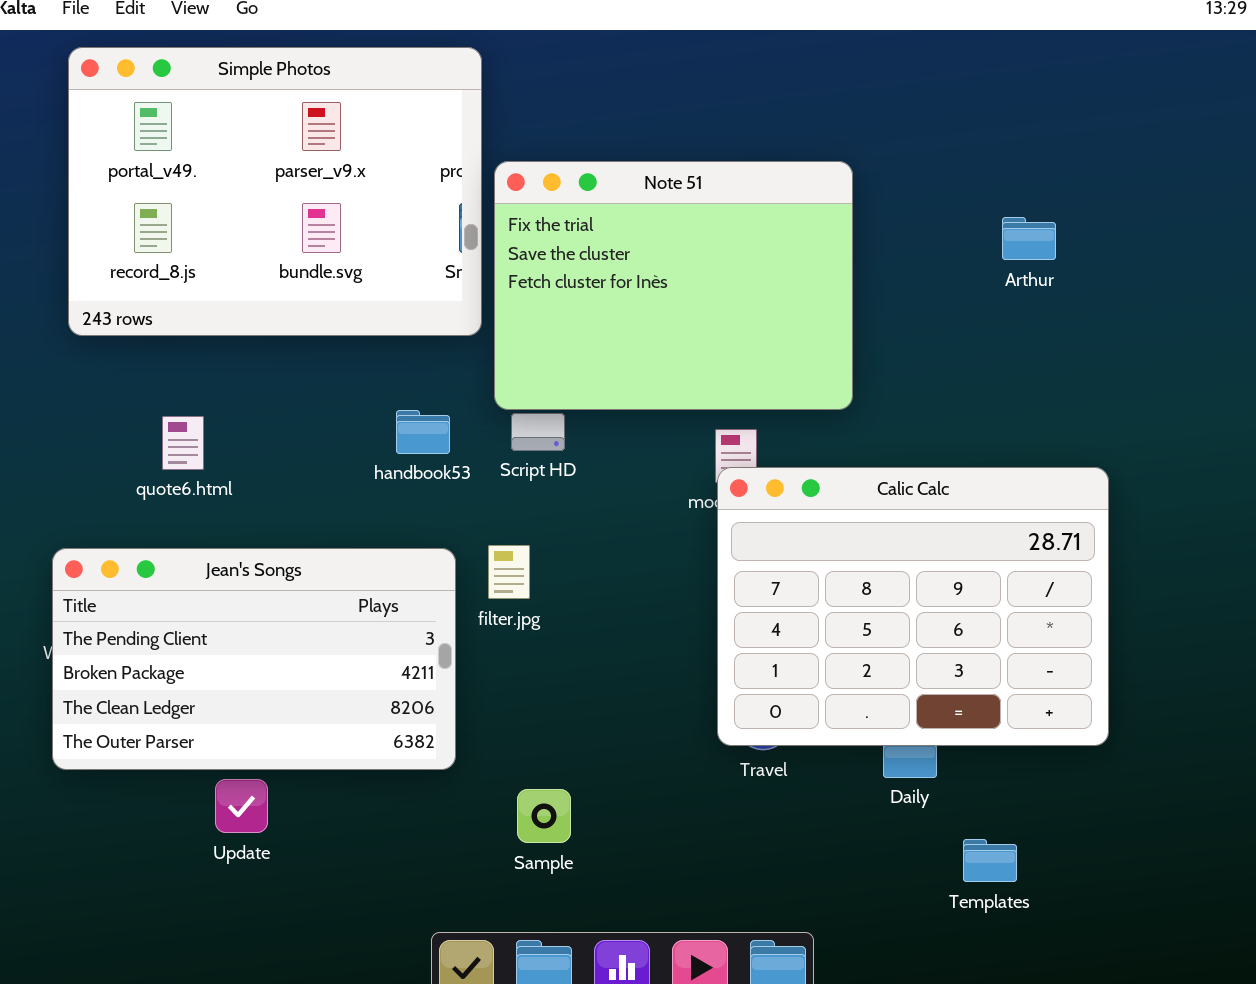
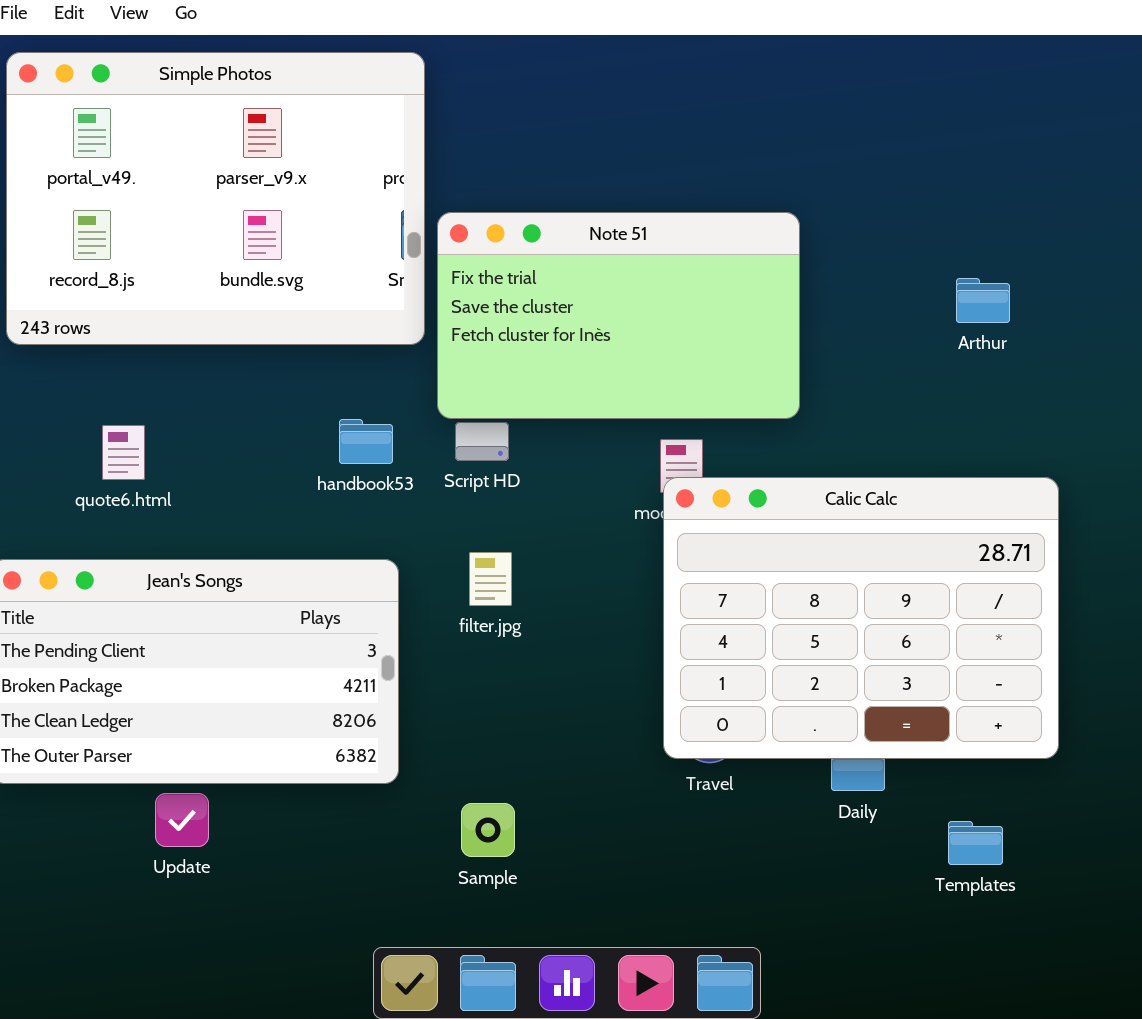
Note 51: [494,161,853,410] -> [437,212,800,419], resized
Arthur: [1002,217,1056,260] -> [956,278,1010,323], moved
filter.jpg: [488,545,530,599] -> [469,552,512,606], moved
Templates: [963,839,1017,882] -> [948,821,1003,865], moved

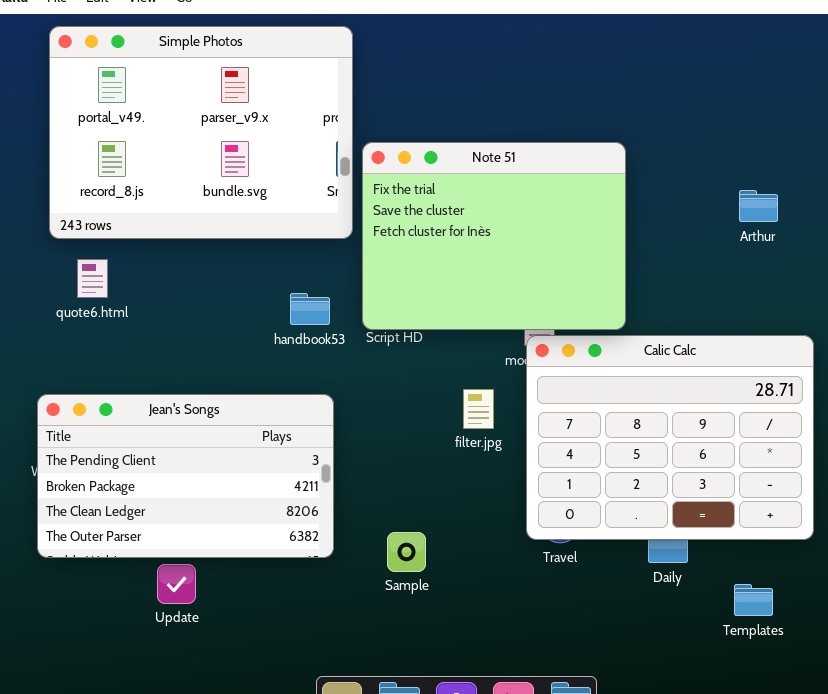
Note 51: [437,212,800,419] -> [362,142,626,330], resized
quote6.html: [102,425,145,480] -> [77,259,108,298], moved
filter.jpg: [469,552,512,606] -> [463,389,494,429], moved
Sample: [461,803,515,857] -> [387,532,426,572], moved

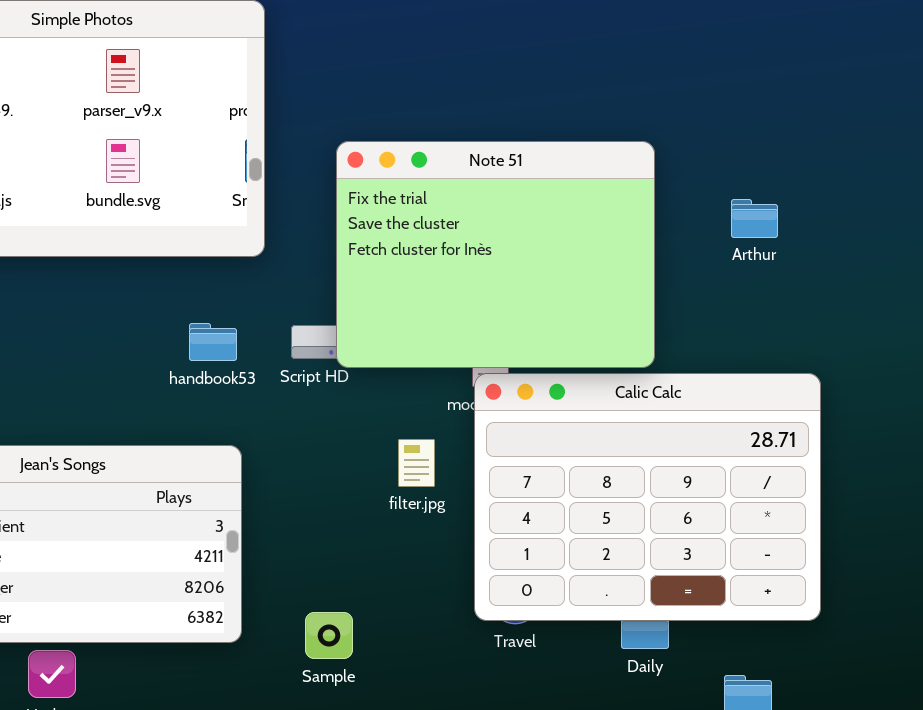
Note 51: [362,142,626,330] -> [336,141,655,368], moved

